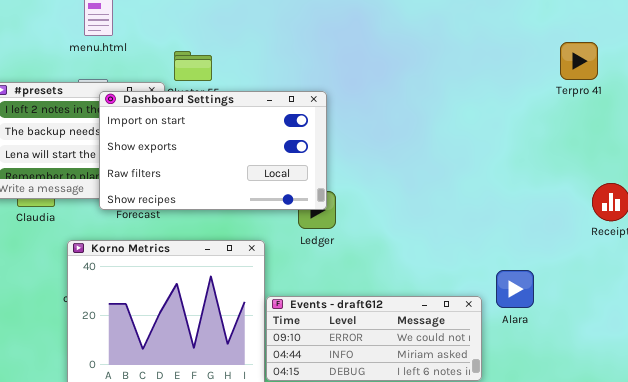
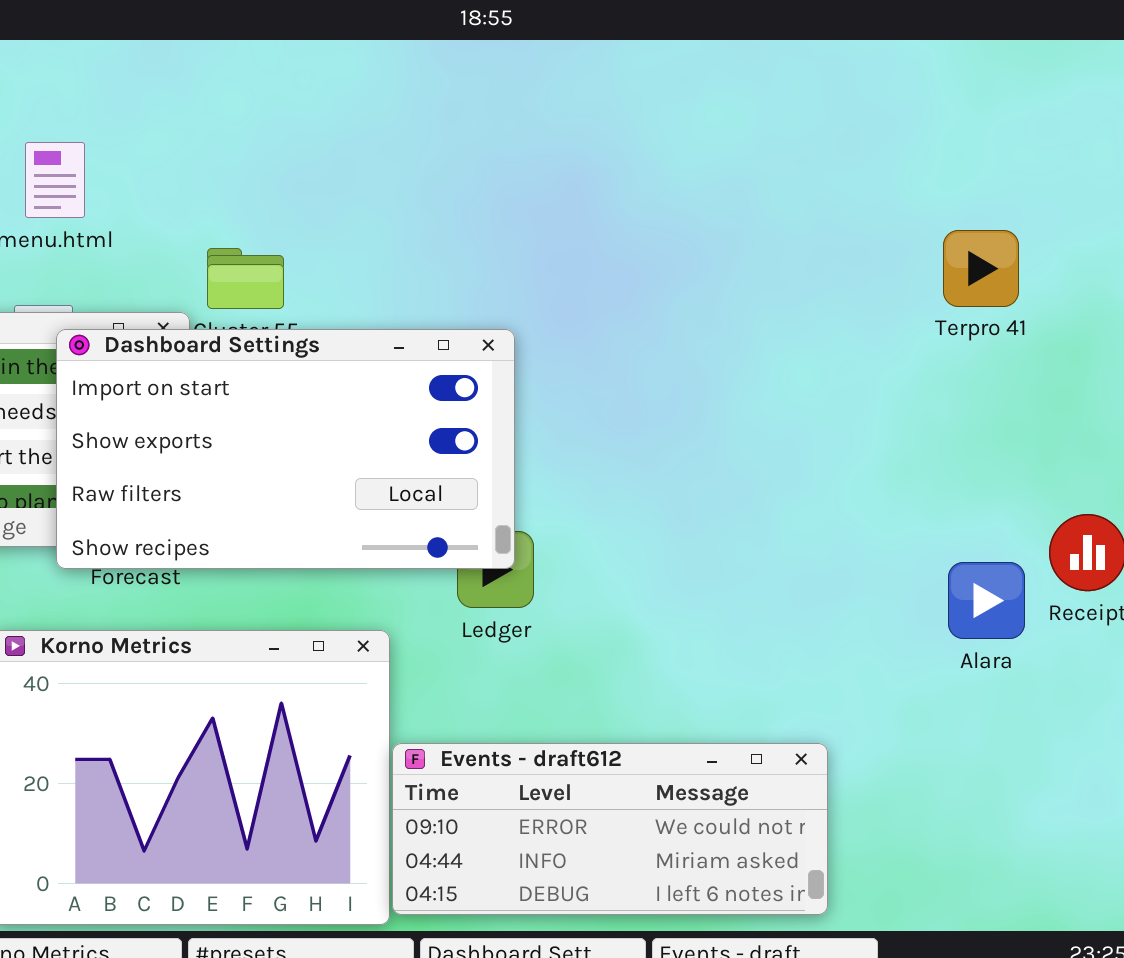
Terpro 41: [560,42,598,80] -> [943,230,1019,307], moved
Alara: [496,270,534,308] -> [948,562,1025,639], moved

